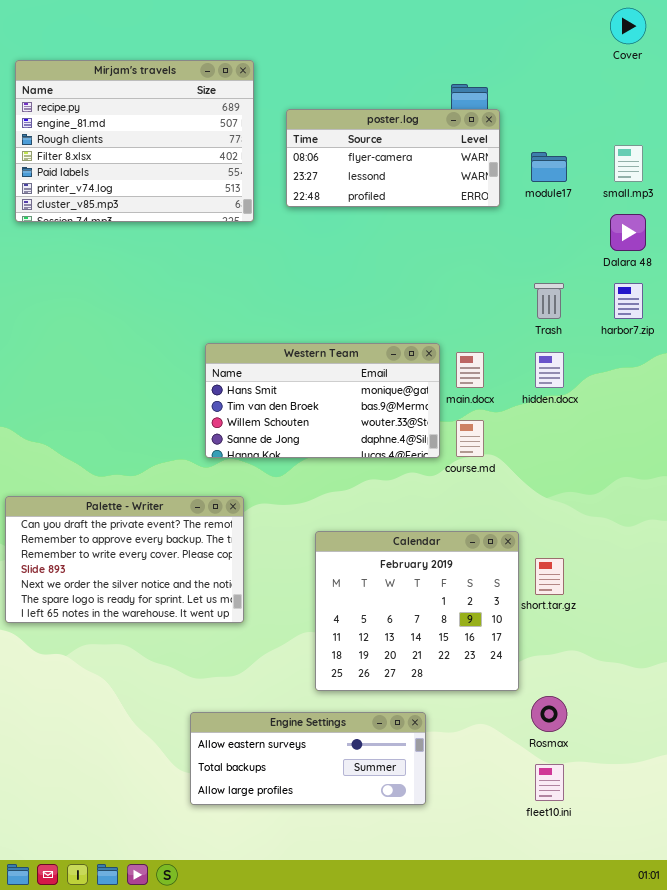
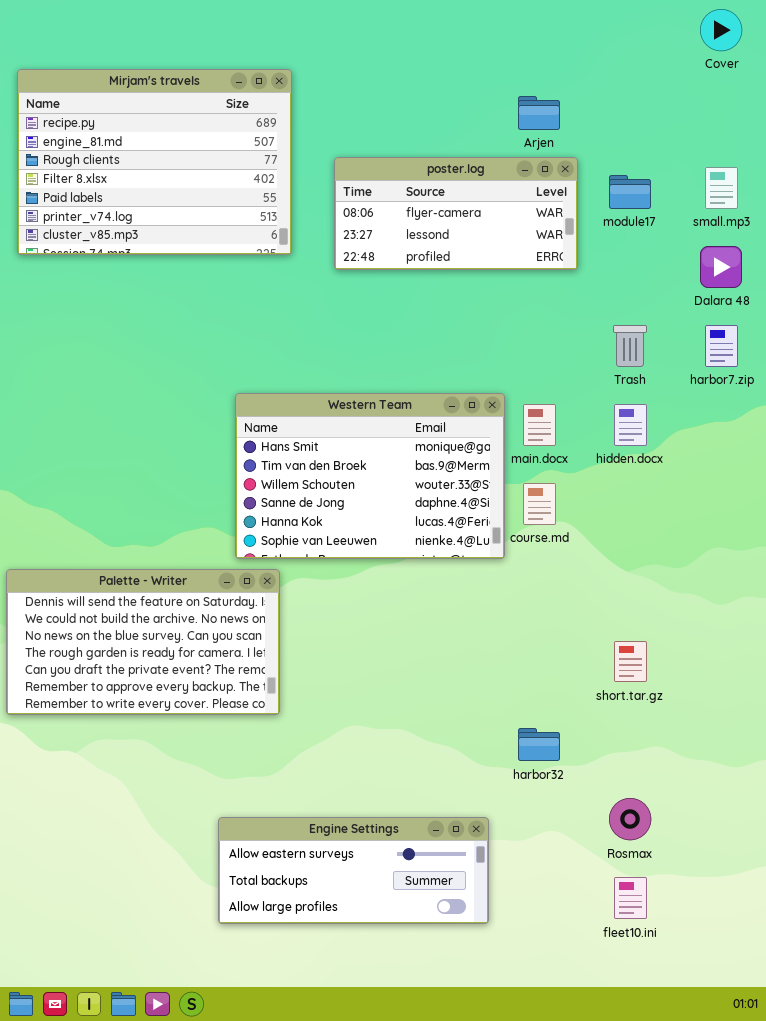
poster.log: [286,109,500,207] -> [334,157,578,270], moved
Western Team: [205,343,440,458] -> [235,393,505,559], resized
Palette - Writer: [5,496,244,623] -> [6,569,280,715], scrolled up 4 rows
Calendar: [315,531,519,691] -> none, closed

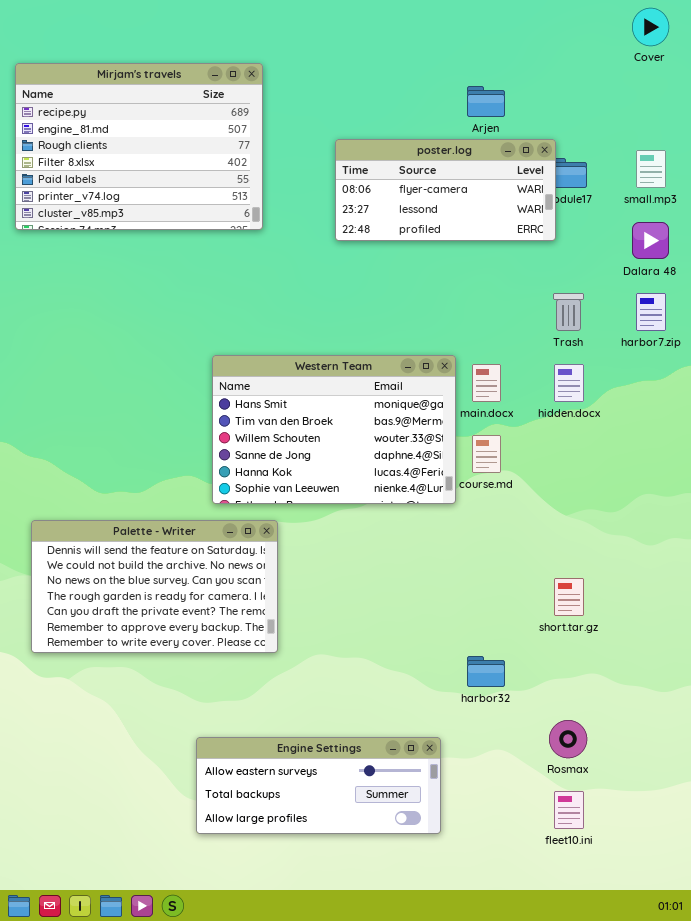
poster.log: [334,157,578,270] -> [335,139,556,241], moved
Palette - Writer: [6,569,280,715] -> [31,520,278,653], moved

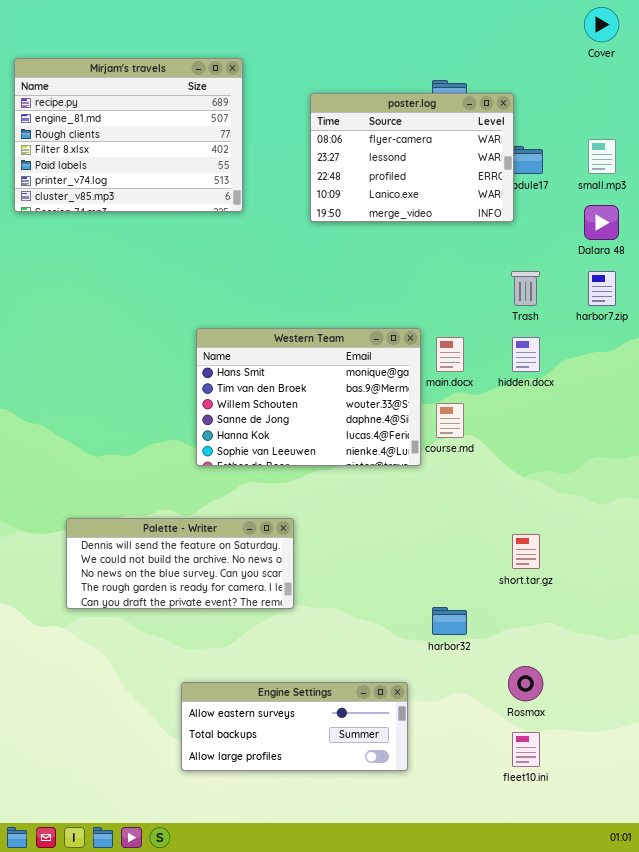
poster.log: [335,139,556,241] -> [310,93,514,222], resized
Palette - Writer: [31,520,278,653] -> [66,518,294,609], moved, resized

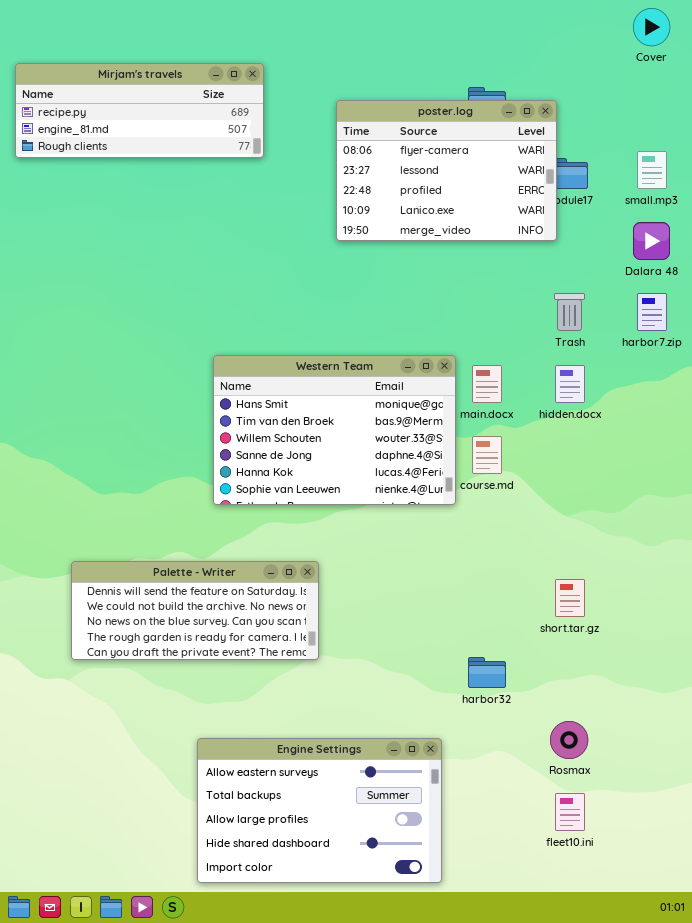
Mirjam's travels: [14,58,243,212] -> [15,63,264,158], resized
Engine Settings: [181,682,408,771] -> [197,738,442,883], resized

